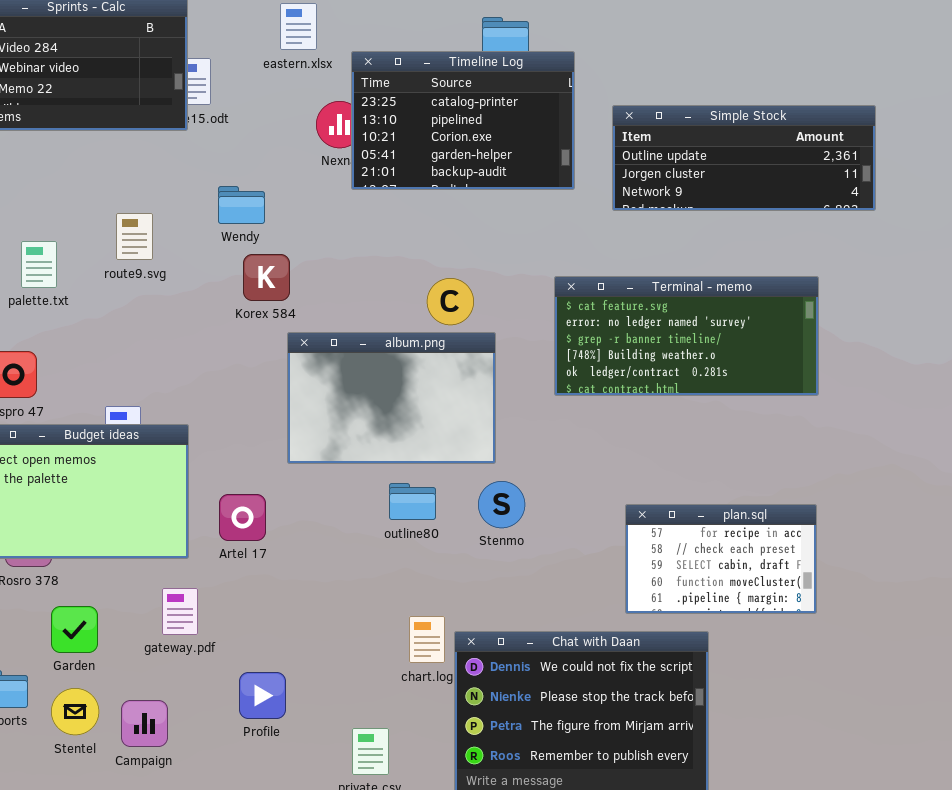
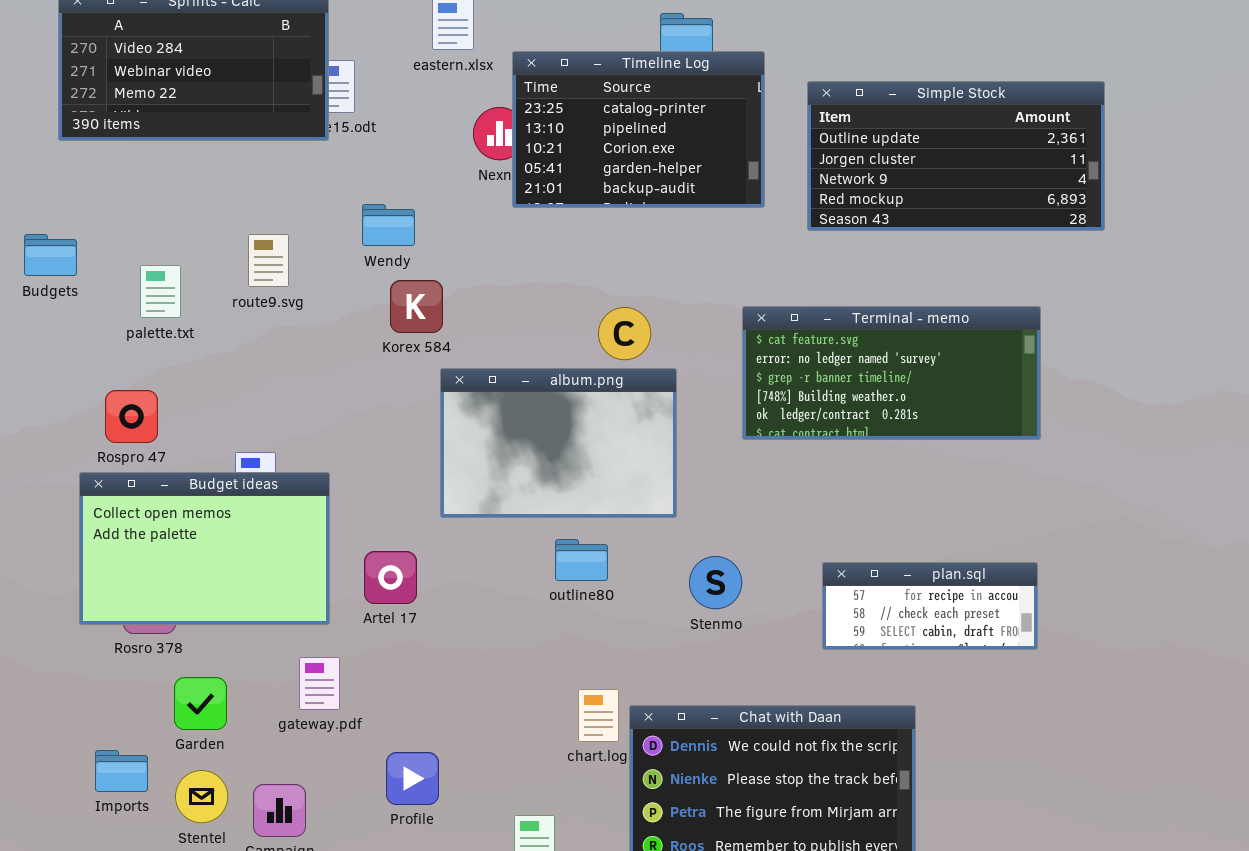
Simple Stock: [612,105,876,211] -> [807,81,1105,231], resized
Stenmo: [478,481,525,528] -> [689,556,742,609], moved
plan.sql: [625,504,817,614] -> [822,562,1038,650], resized

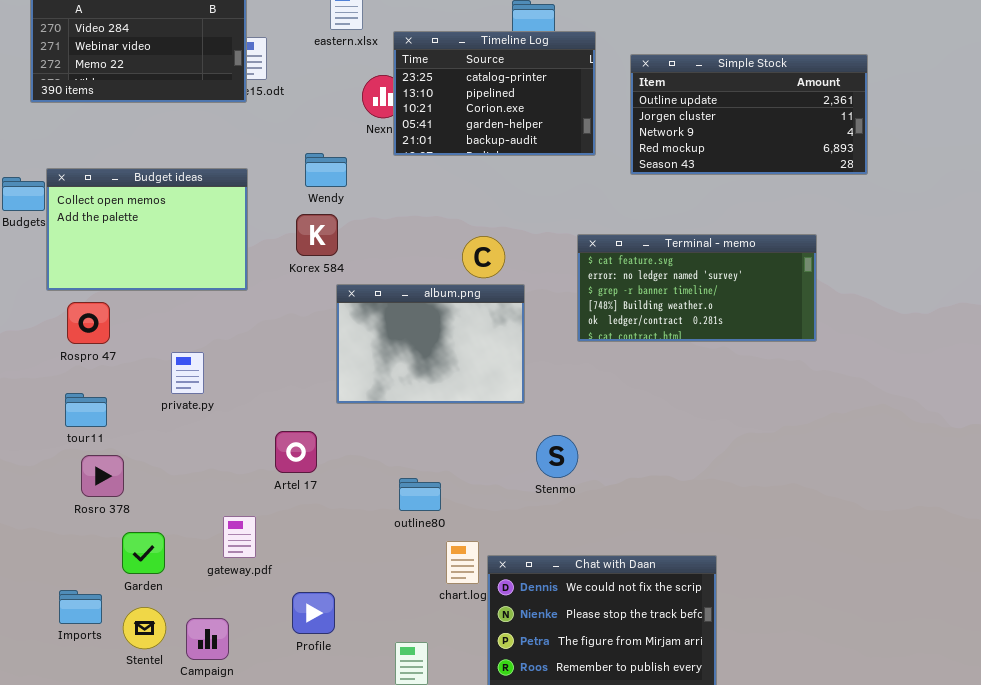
Wendy: [362,204,415,246] -> [305,153,347,187], moved
Budget ideas: [79,472,330,625] -> [46,168,248,291], moved
outline80: [555,539,608,581] -> [399,478,441,511], moved
plan.sql: [822,562,1038,650] -> none, closed

